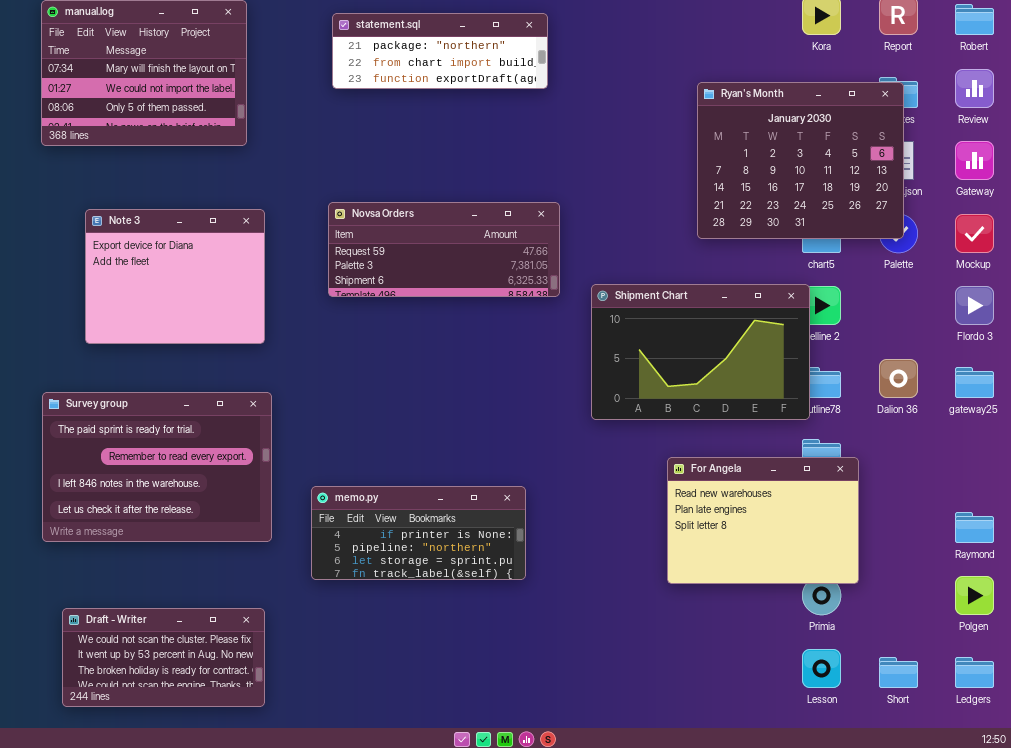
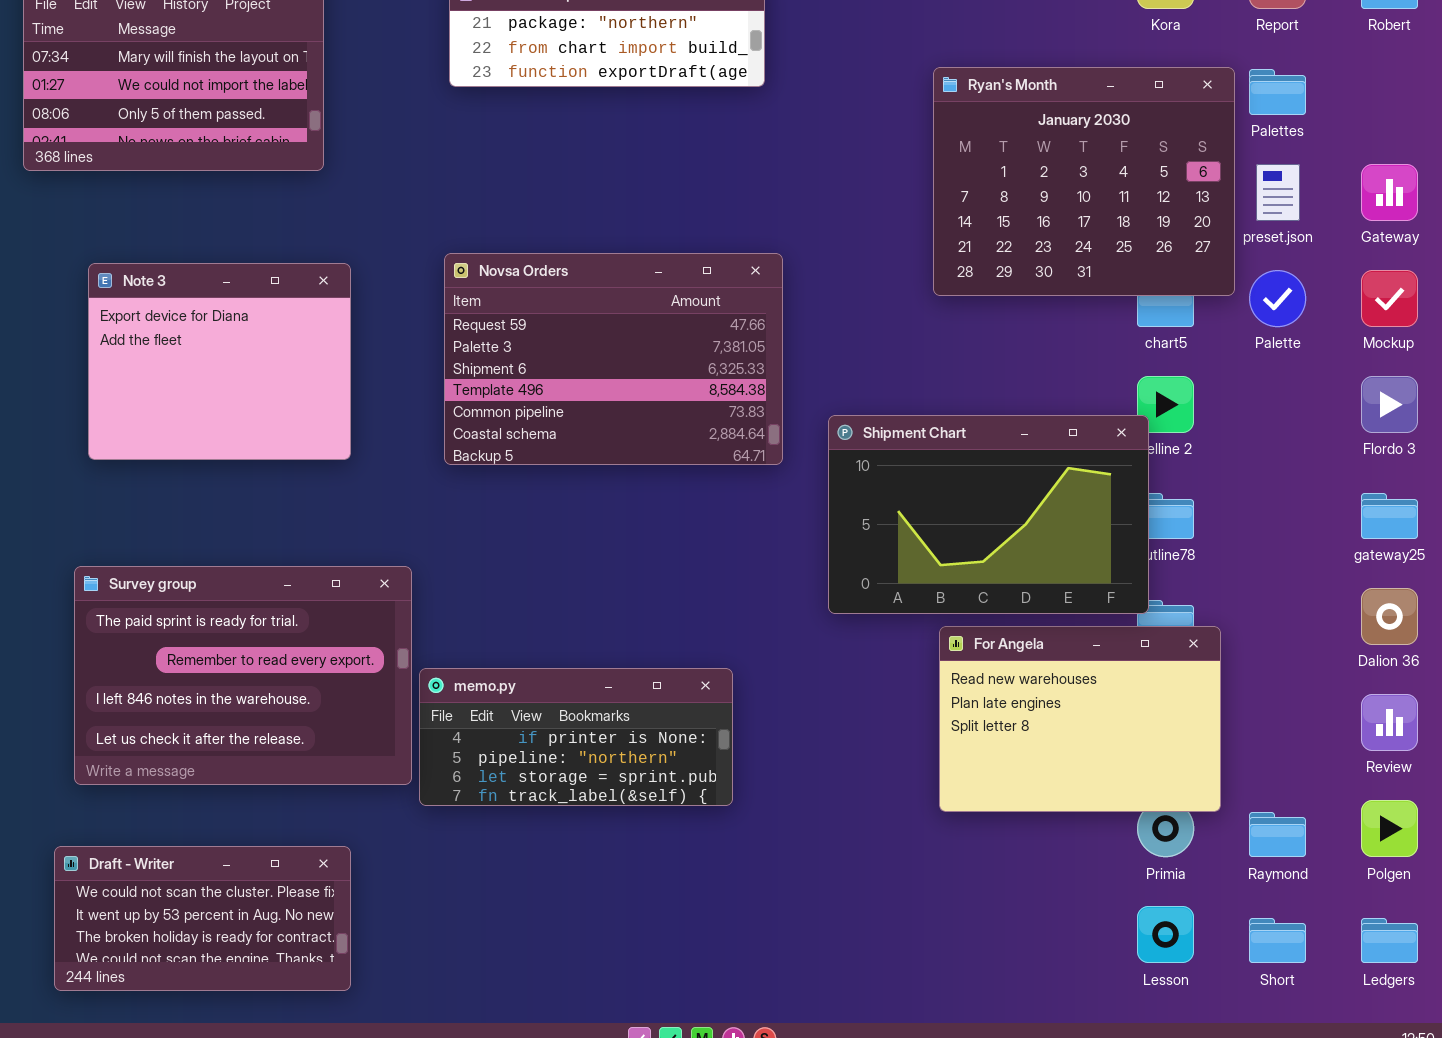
Review: [955,69,994,108] -> [1361,694,1418,751], moved
Ryan's Month: [697,82,904,239] -> [933,67,1235,296], moved
Novsa Orders: [328,202,560,297] -> [444,253,783,465], resized
Shipment Chart: [591,284,810,420] -> [828,415,1149,614], moved
Dalion 36: [879,359,918,398] -> [1361,588,1418,645], moved
Survey group: [42,392,272,542] -> [74,566,412,785], moved
Raymond: [955,512,994,543] -> [1249,812,1306,857], moved

